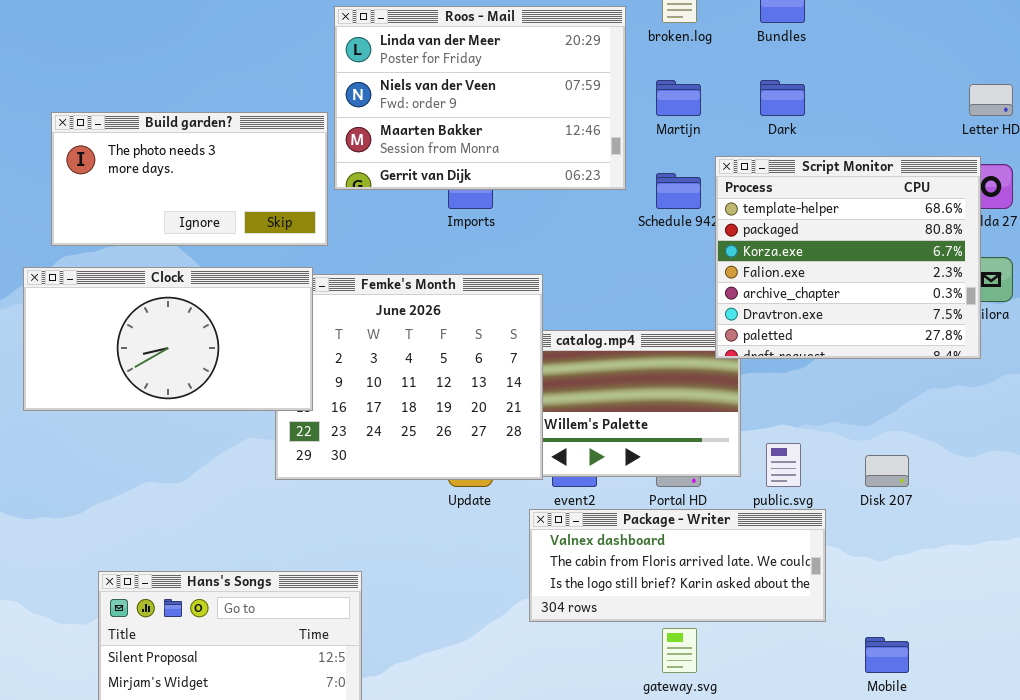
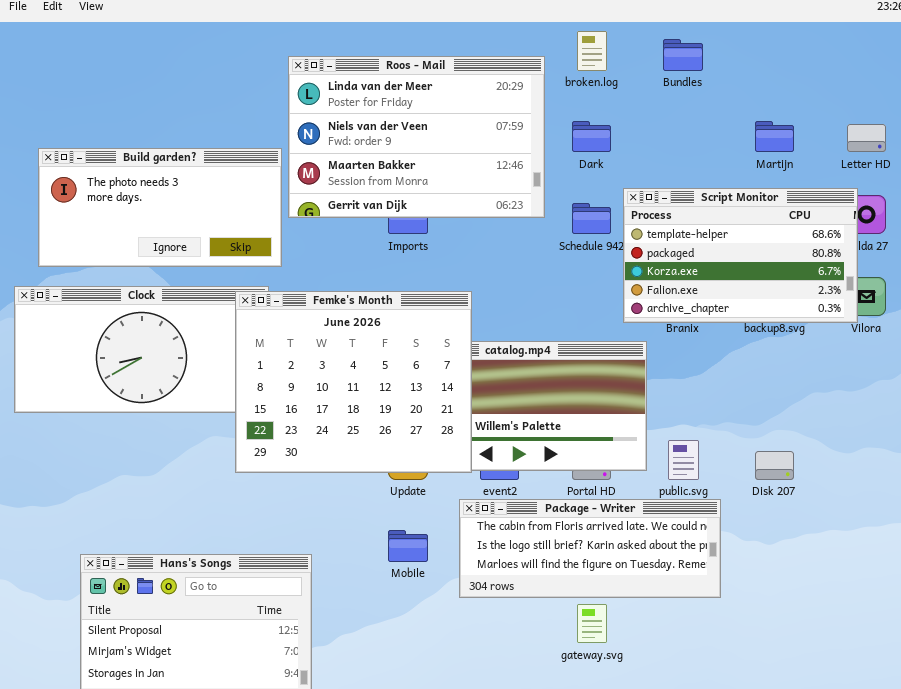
Martijn: [656,80,701,116] -> [755,121,794,152], moved
Dark: [760,80,805,116] -> [572,121,611,152], moved
Script Monitor: [715,156,981,359] -> [623,188,858,323], resized
Femke's Month: [275,274,543,480] -> [235,291,472,473], raised
Package - Writer: [529,509,826,622] -> [459,499,721,598], scrolled down 1 row
Mobile: [865,637,909,673] -> [388,530,428,562], moved

